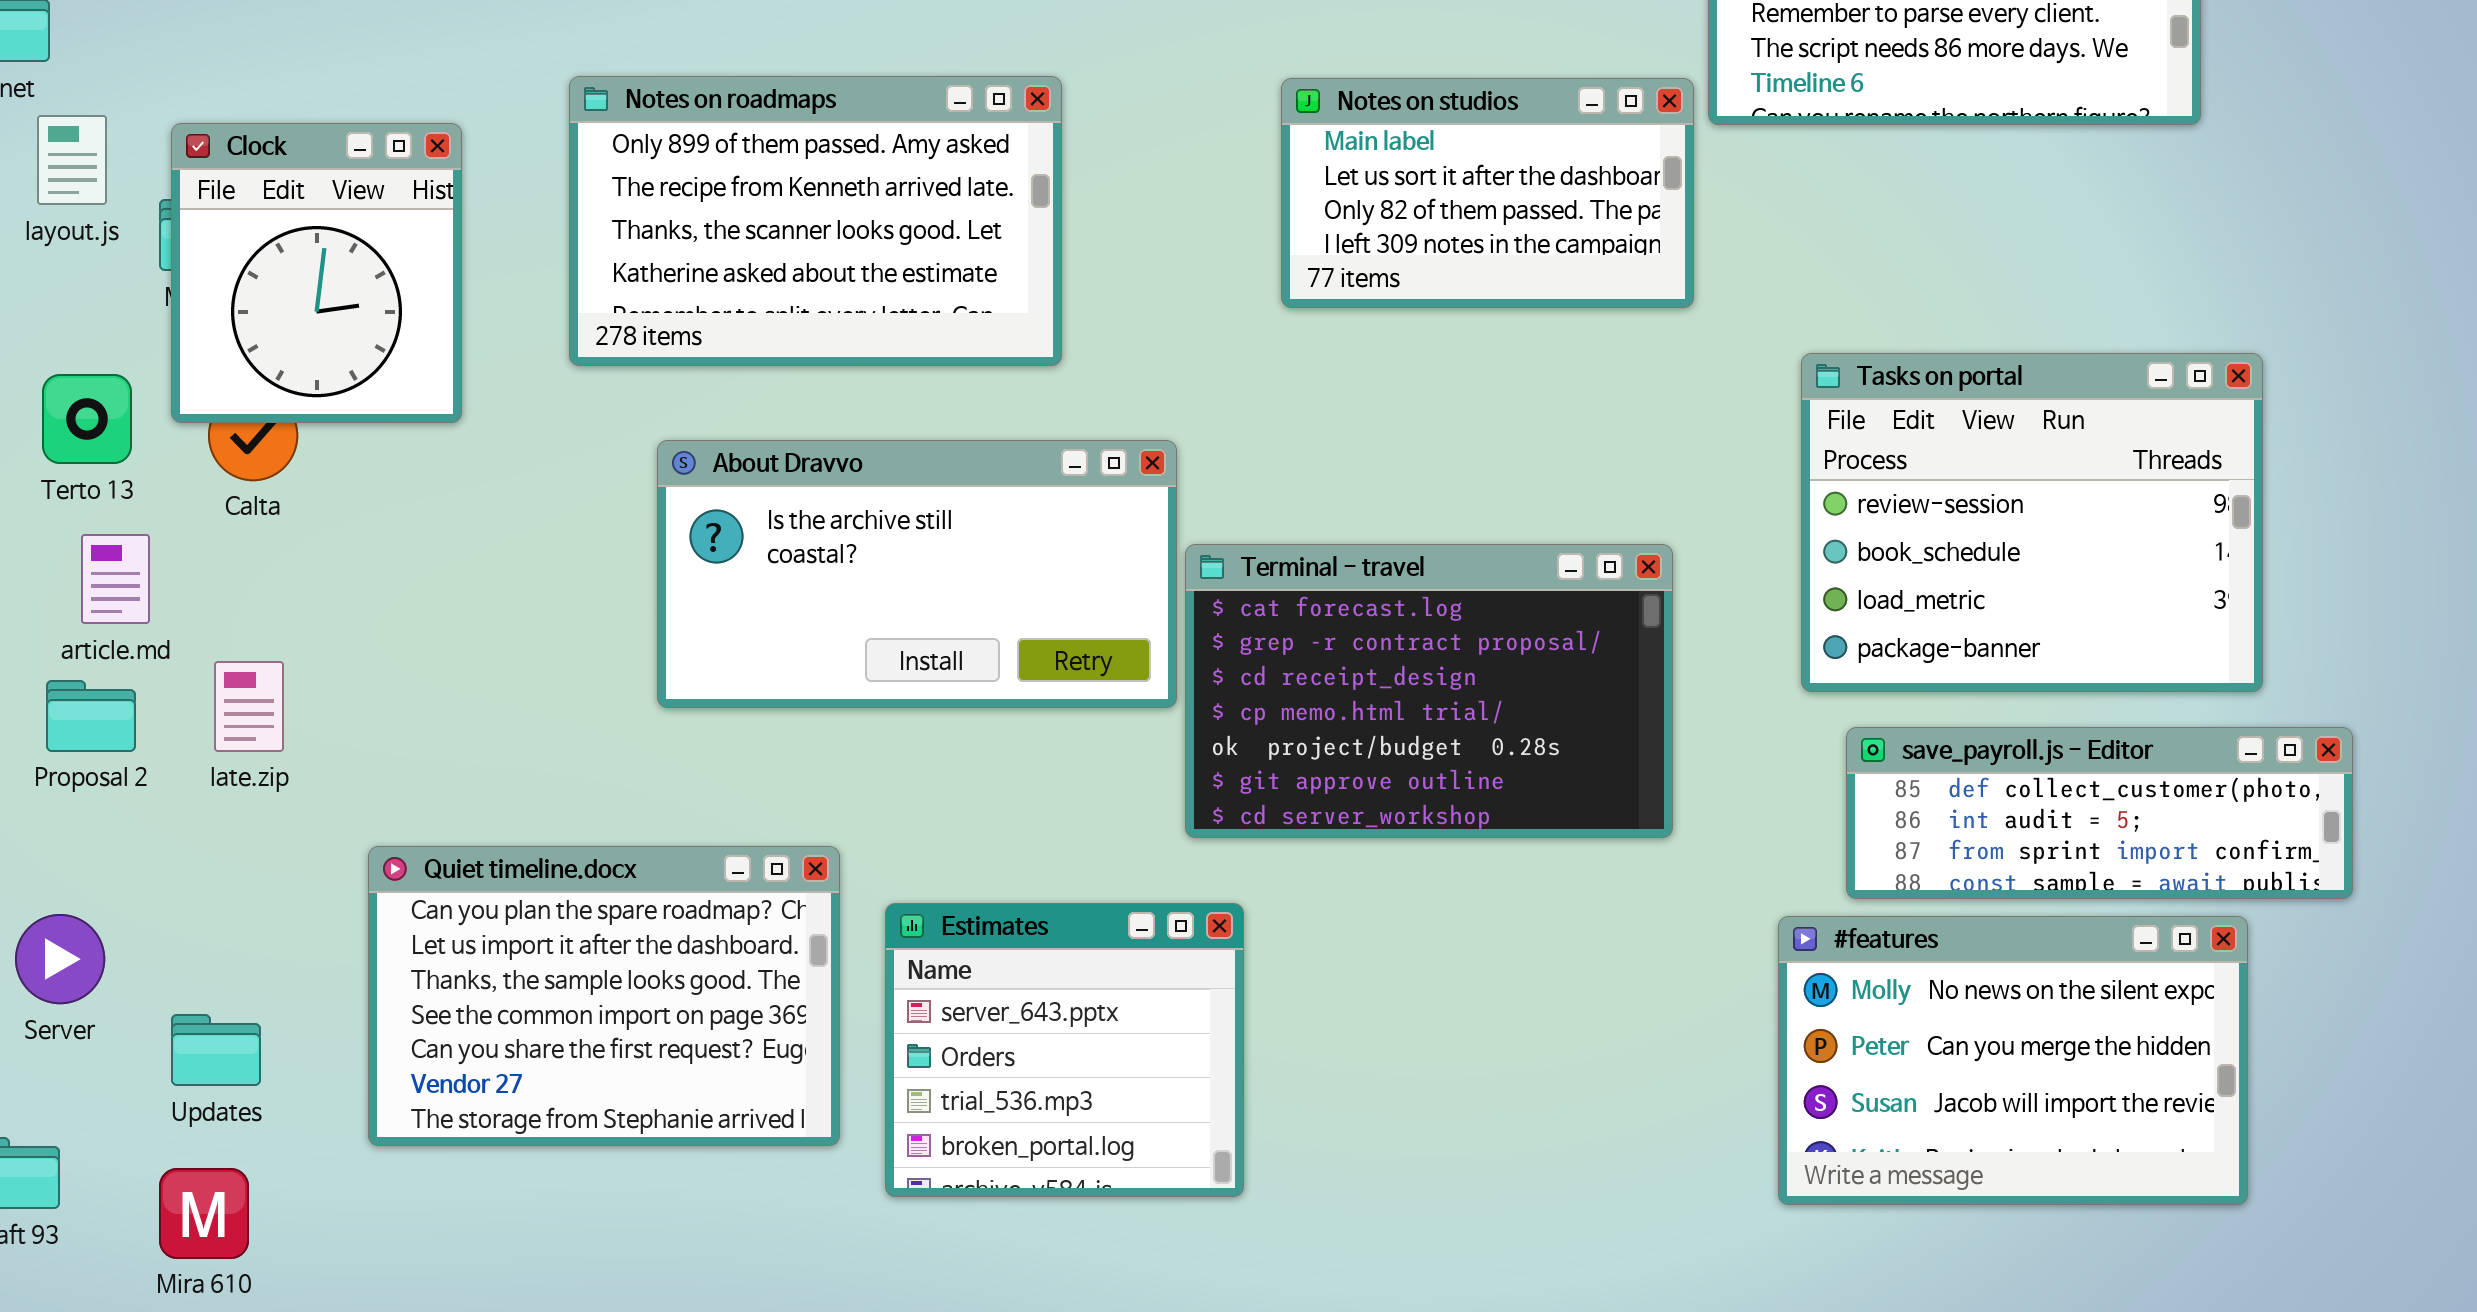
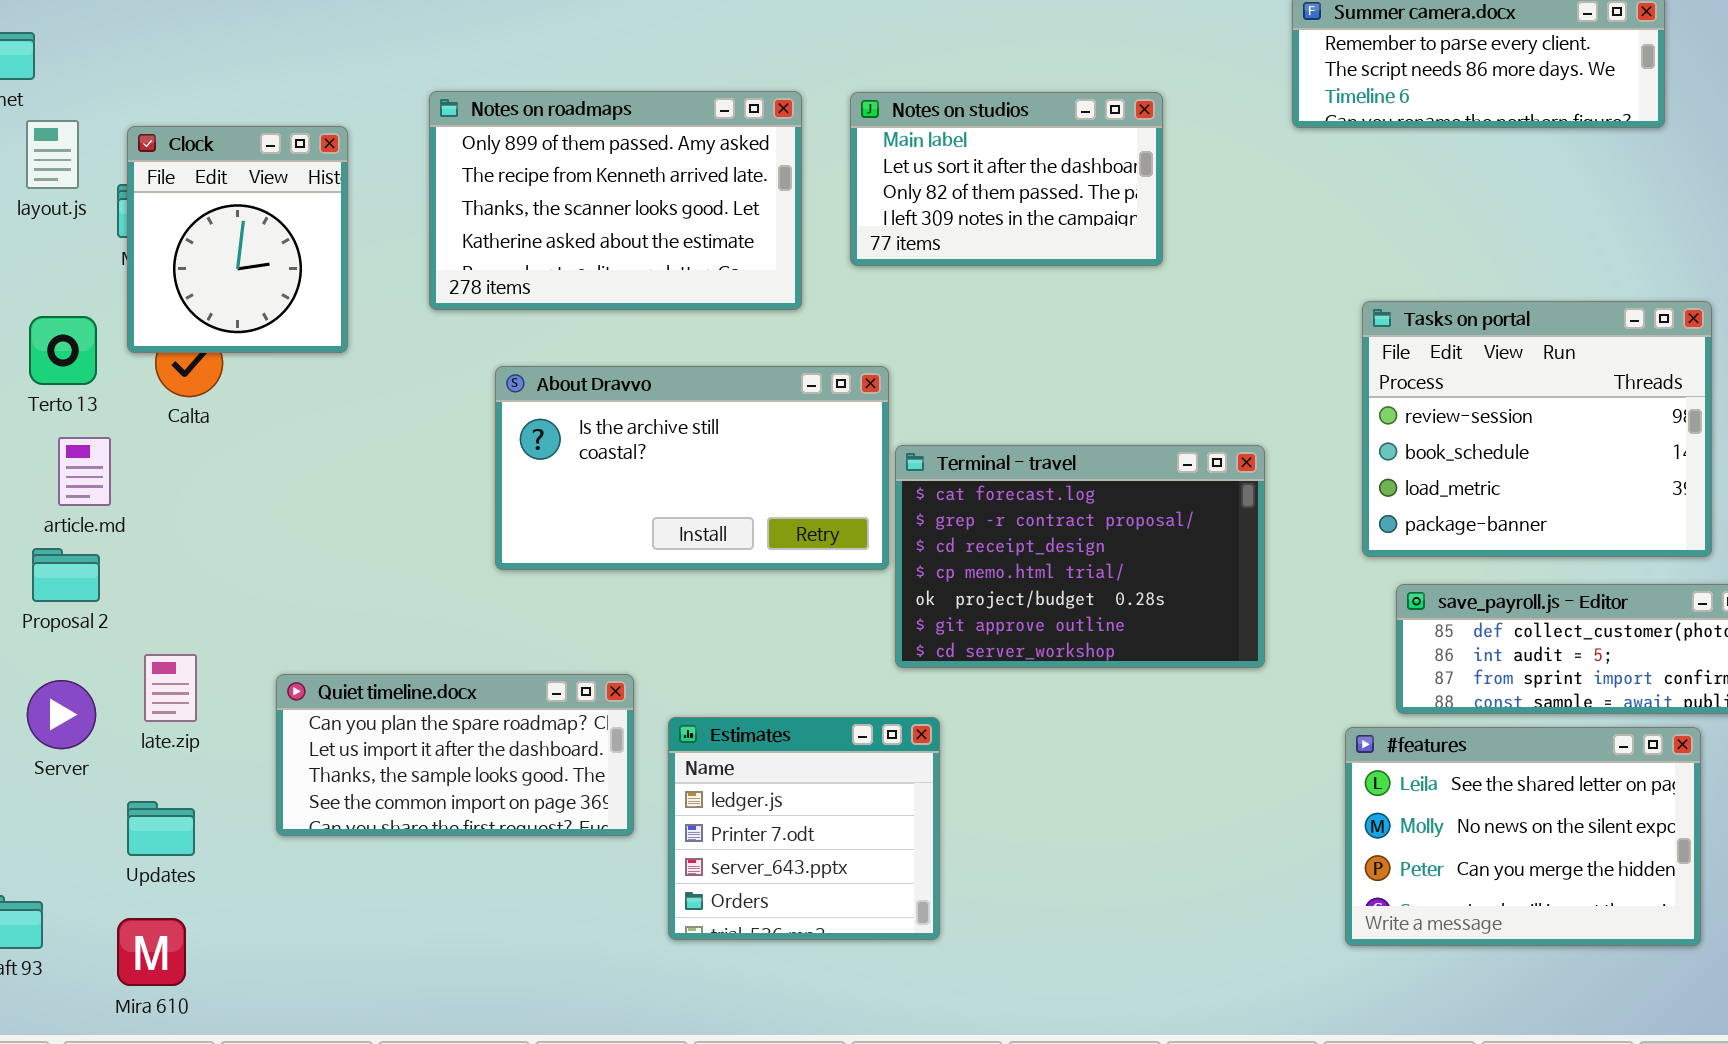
Notes on studios: [1281,78,1694,308] -> [850,92,1163,266], moved
late.zip: [214,661,284,752] -> [144,654,197,722], moved
Quiet timeline.docx: [368,846,840,1146] -> [276,674,634,836], resized
Estimates: [885,903,1244,1197] -> [668,717,940,940], scrolled up 2 rows
Server: [15,914,105,1004] -> [27,680,96,749], moved
#features: [1778,916,2248,1205] -> [1345,727,1701,946], scrolled up 1 row

